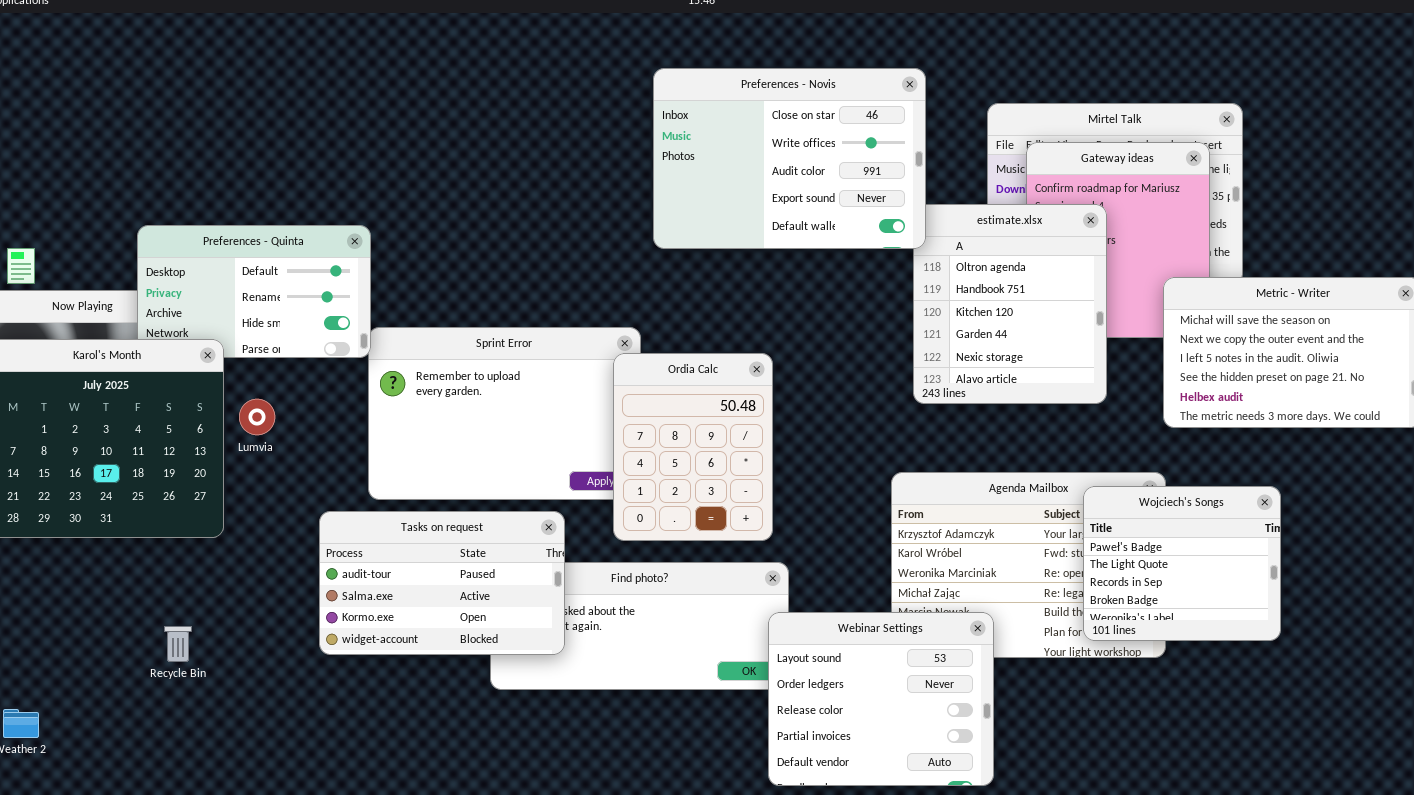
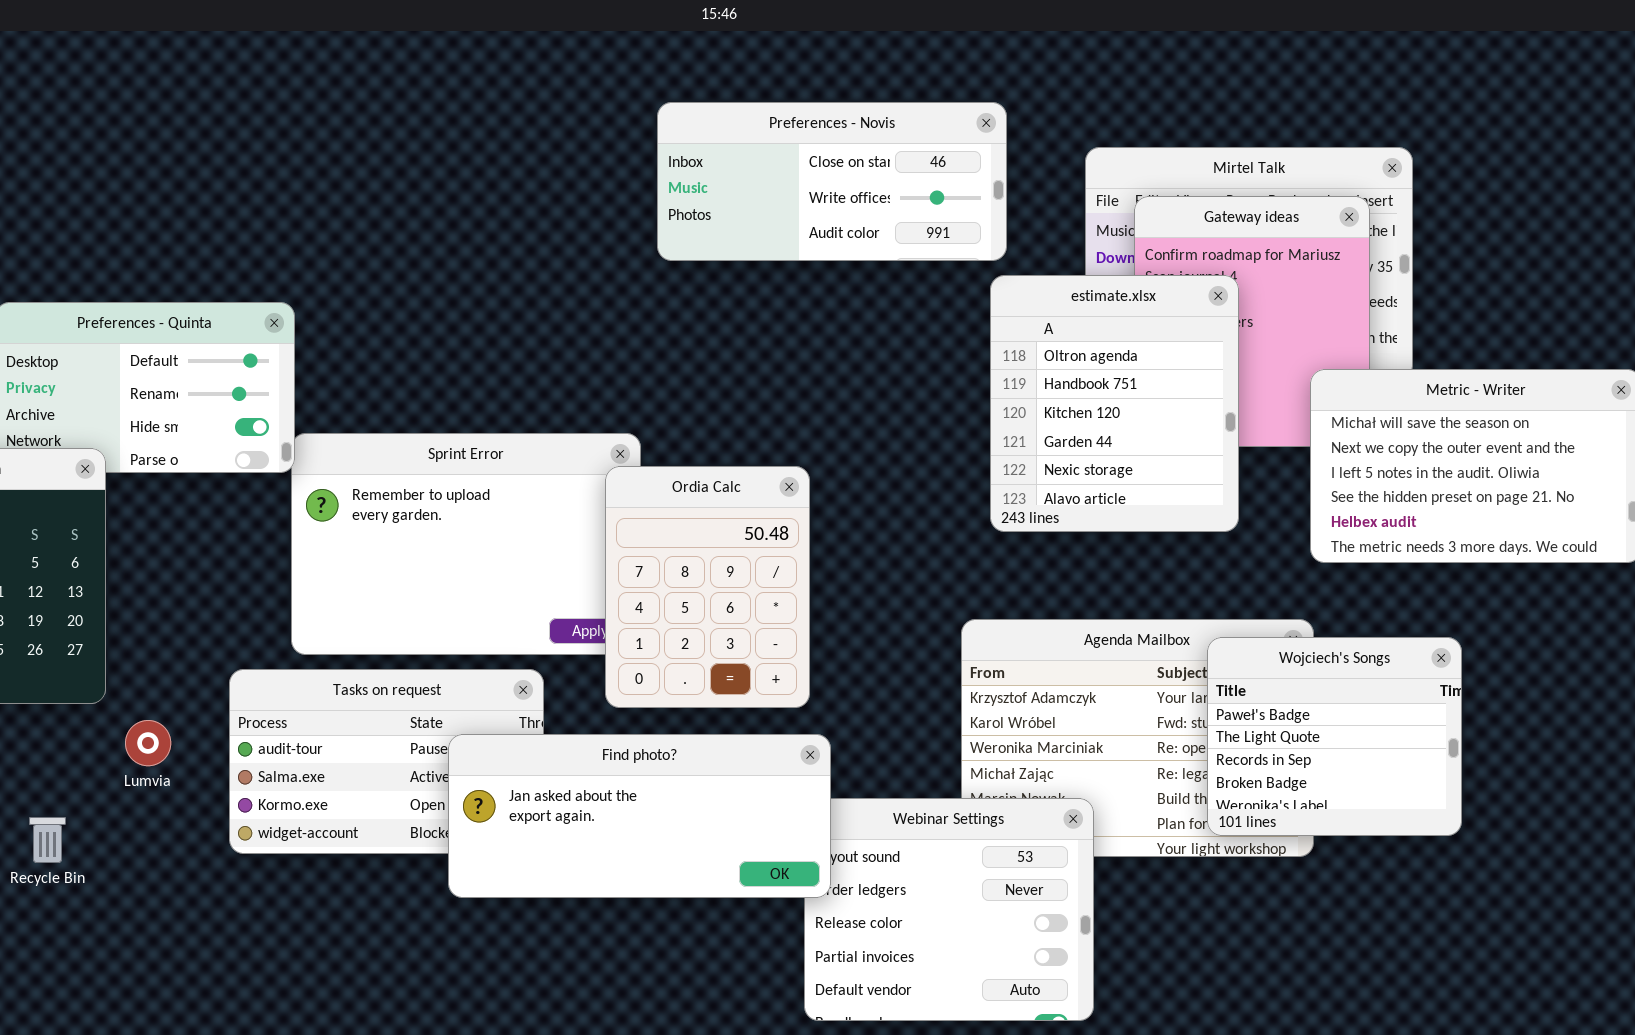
Preferences - Novis: [653,68,926,249] -> [657,102,1007,261], resized
Lumvia: [239,399,275,435] -> [125,720,171,766], moved
Find photo?: [490,562,789,690] -> [448,734,831,898], raised

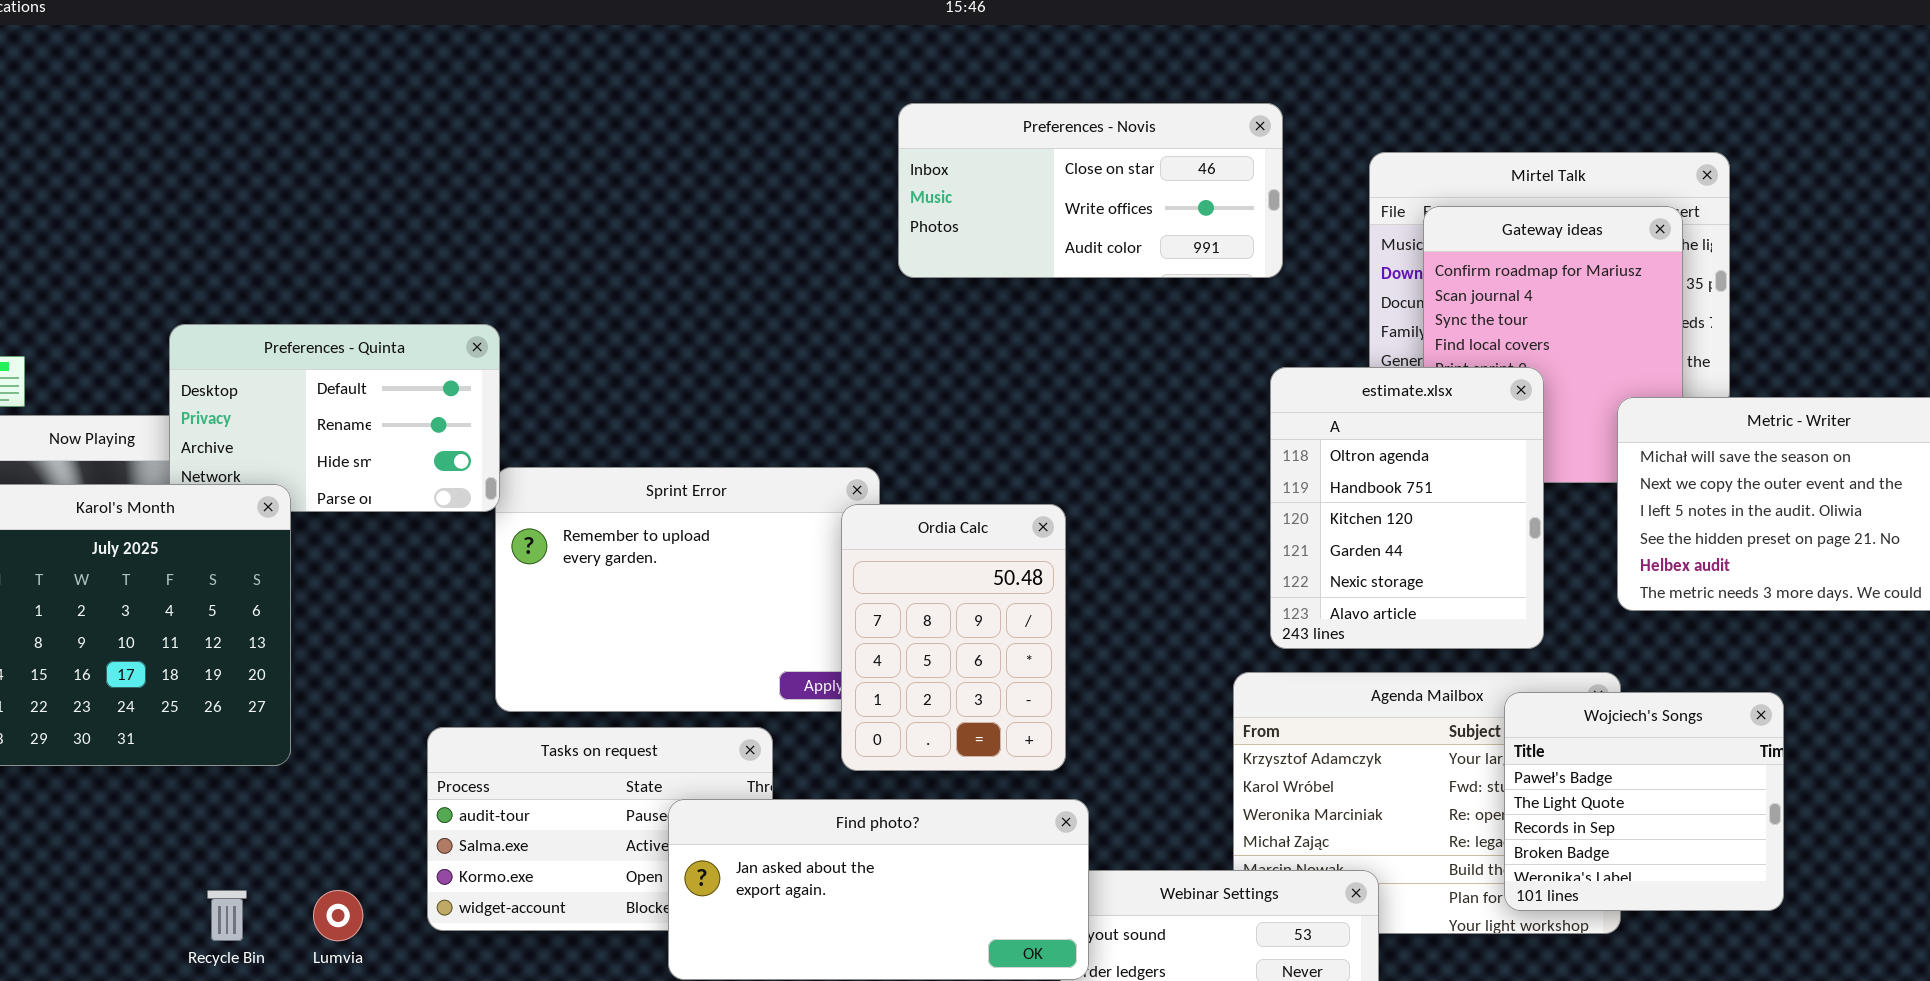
estimate.xlsx: [990,275,1239,532] -> [1270,367,1544,649], moved
Lumvia: [125,720,171,766] -> [313,890,363,941], moved

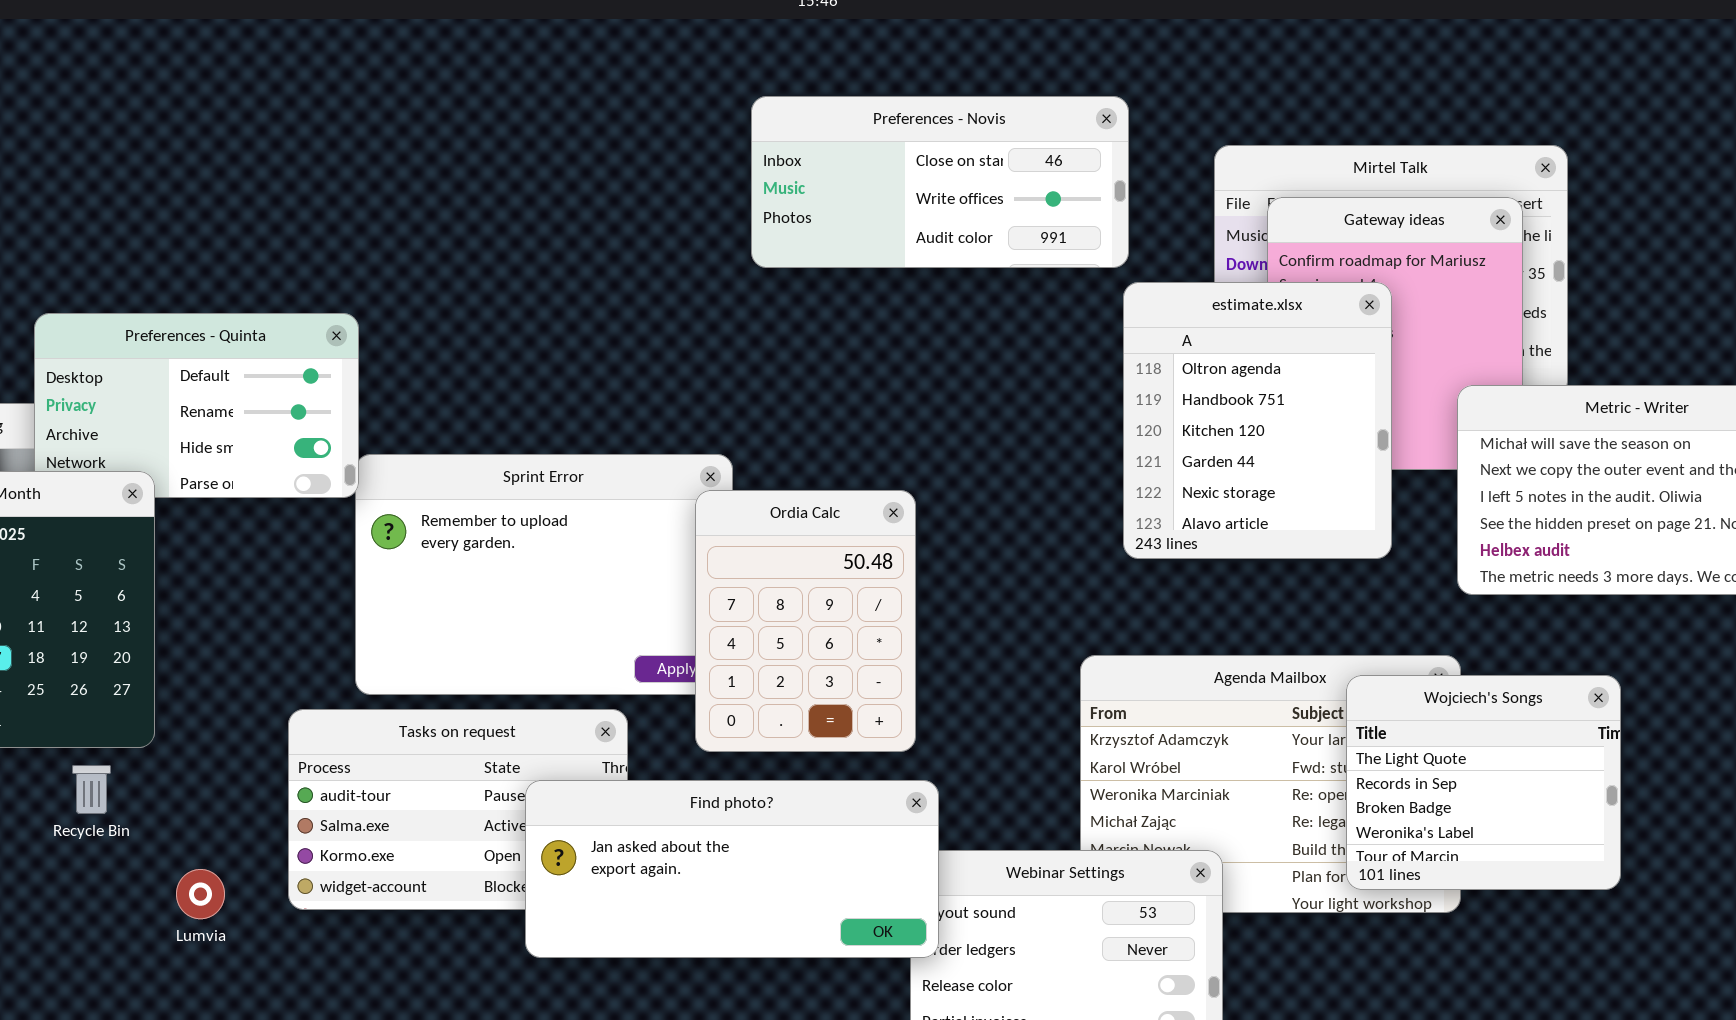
estimate.xlsx: [1270,367,1544,649] -> [1123,282,1392,559], moved
Wojciech's Songs: [1504,692,1784,911] -> [1346,675,1621,890], scrolled down 1 row
Recycle Bin: [207,890,247,941] -> [72,765,111,814], moved

